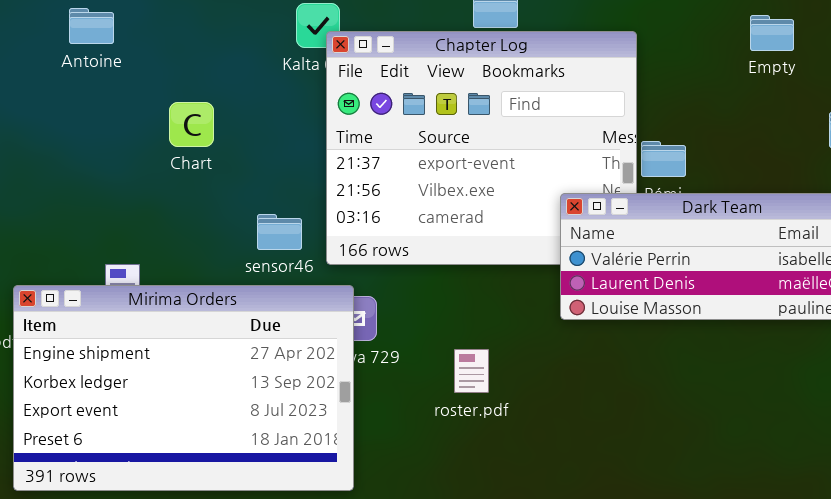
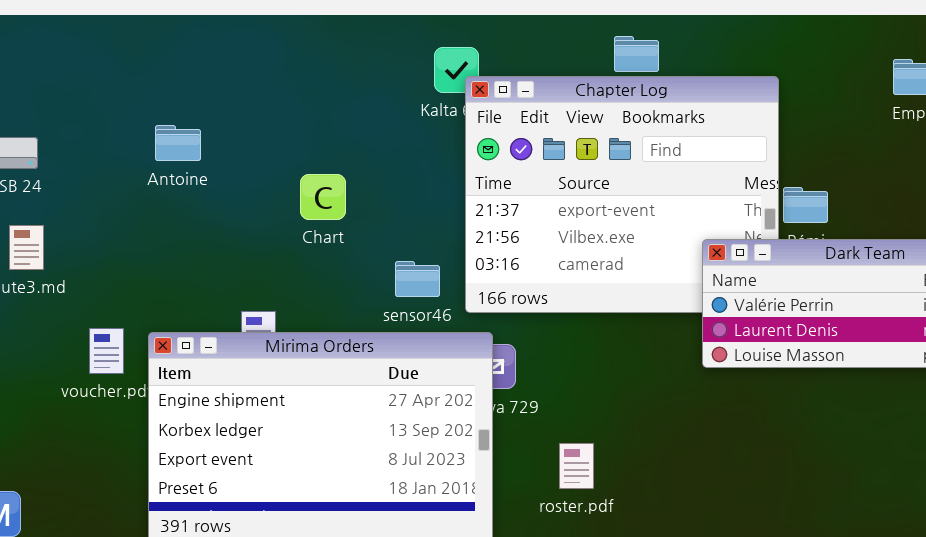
Antoine: [69,8,114,44] -> [155,125,201,161], moved
Chart: [169,102,214,147] -> [300,174,346,220], moved
roster.pdf: [454,349,489,393] -> [559,443,594,489], moved

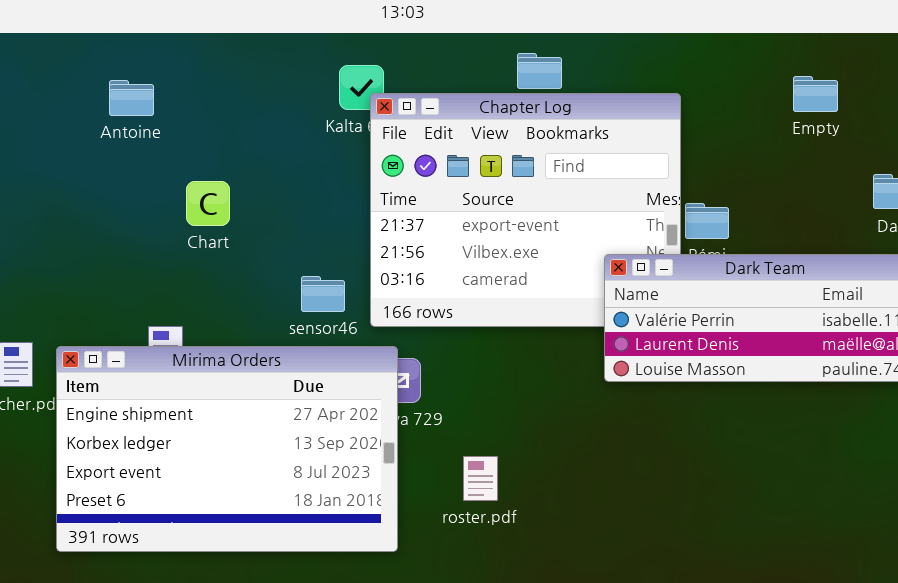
Antoine: [155,125,201,161] -> [109,80,154,116], moved
Chart: [300,174,346,220] -> [186,181,230,226], moved

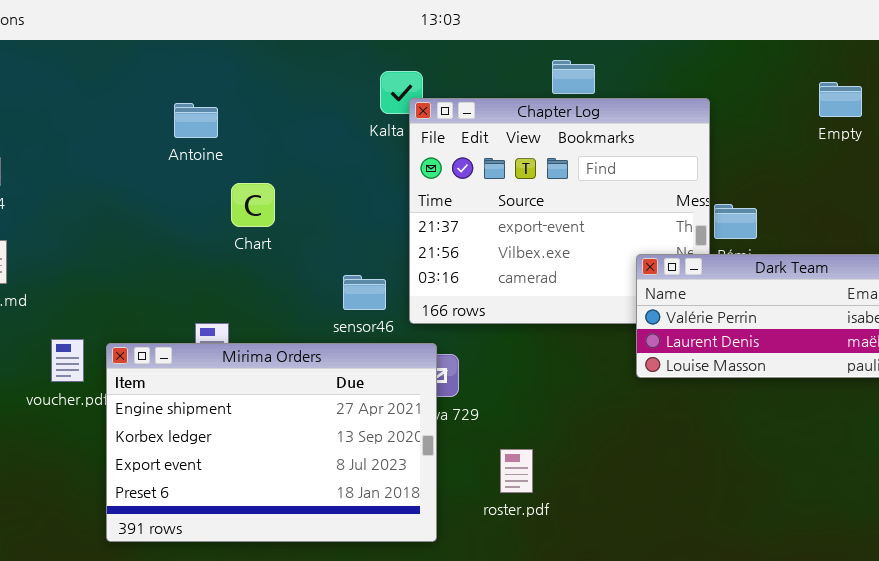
Antoine: [109,80,154,116] -> [174,103,218,138], moved

